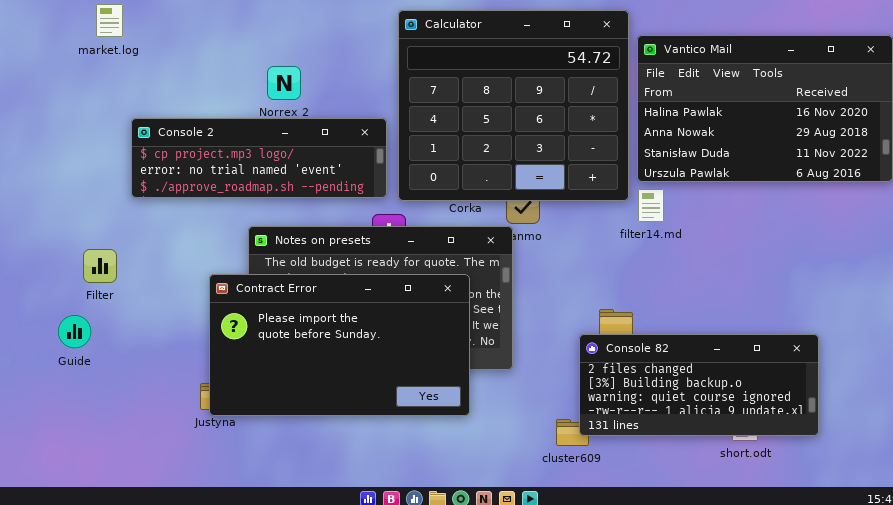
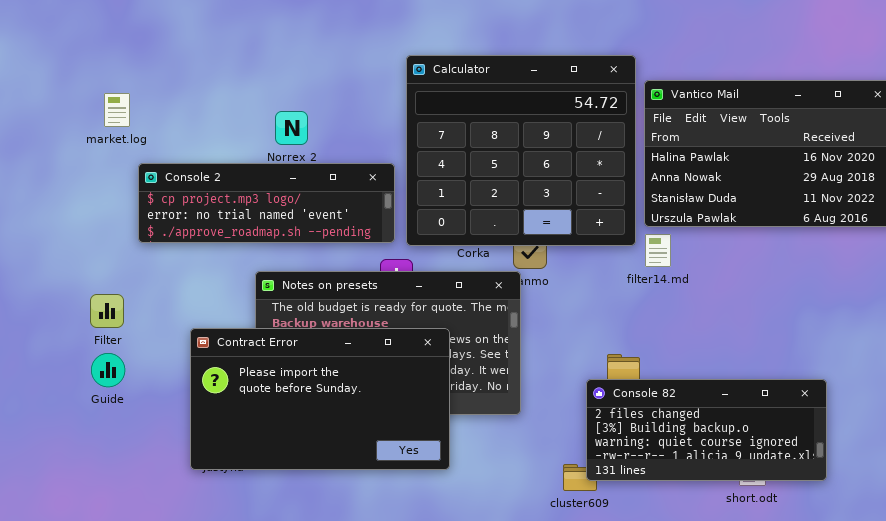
market.log: [96,4,123,37] -> [104,93,130,127], moved
Contract Error: [209,274,470,416] -> [190,328,450,470], moved
Guide: [58,315,91,348] -> [91,353,125,387], moved

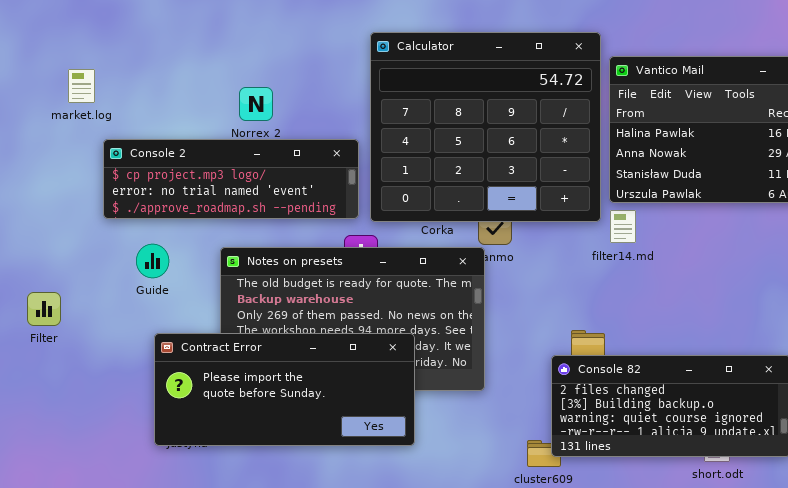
Filter: [90,294,124,328] -> [27,292,61,326], moved
Contract Error: [190,328,450,470] -> [154,333,415,446], resized
Guide: [91,353,125,387] -> [136,244,169,278], moved

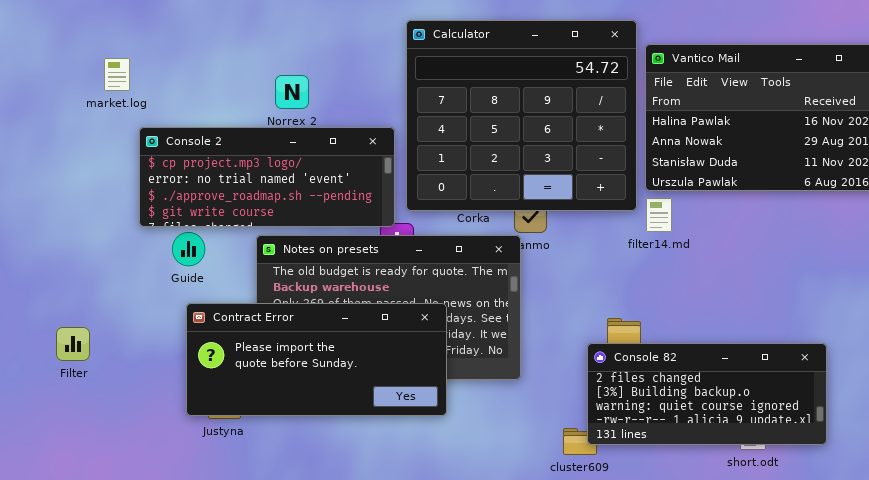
Console 2: [103,139,359,219] -> [139,127,395,227], resized
Filter: [27,292,61,326] -> [56,327,90,361], moved
Contract Error: [154,333,415,446] -> [186,303,447,416], moved

